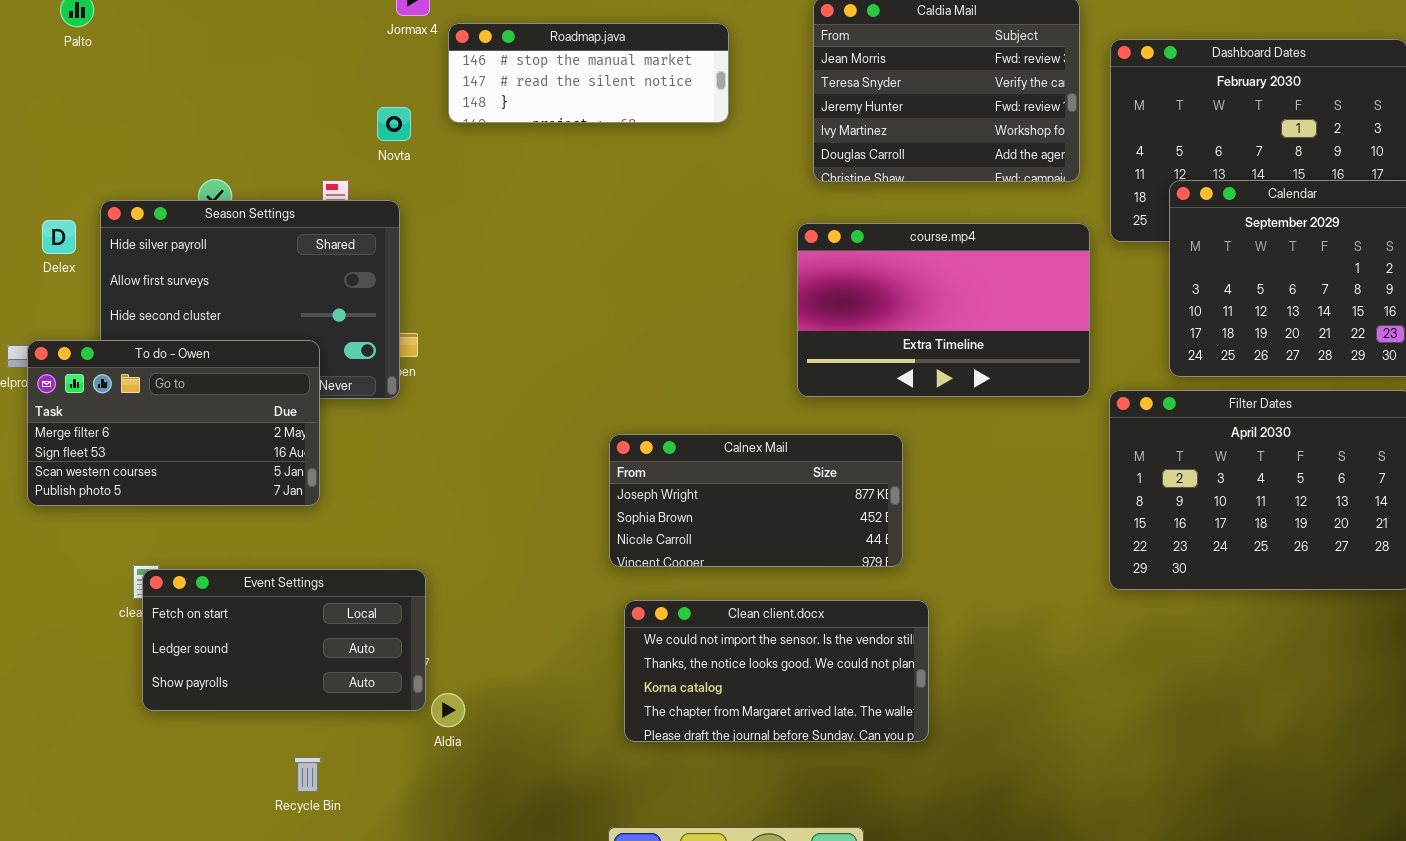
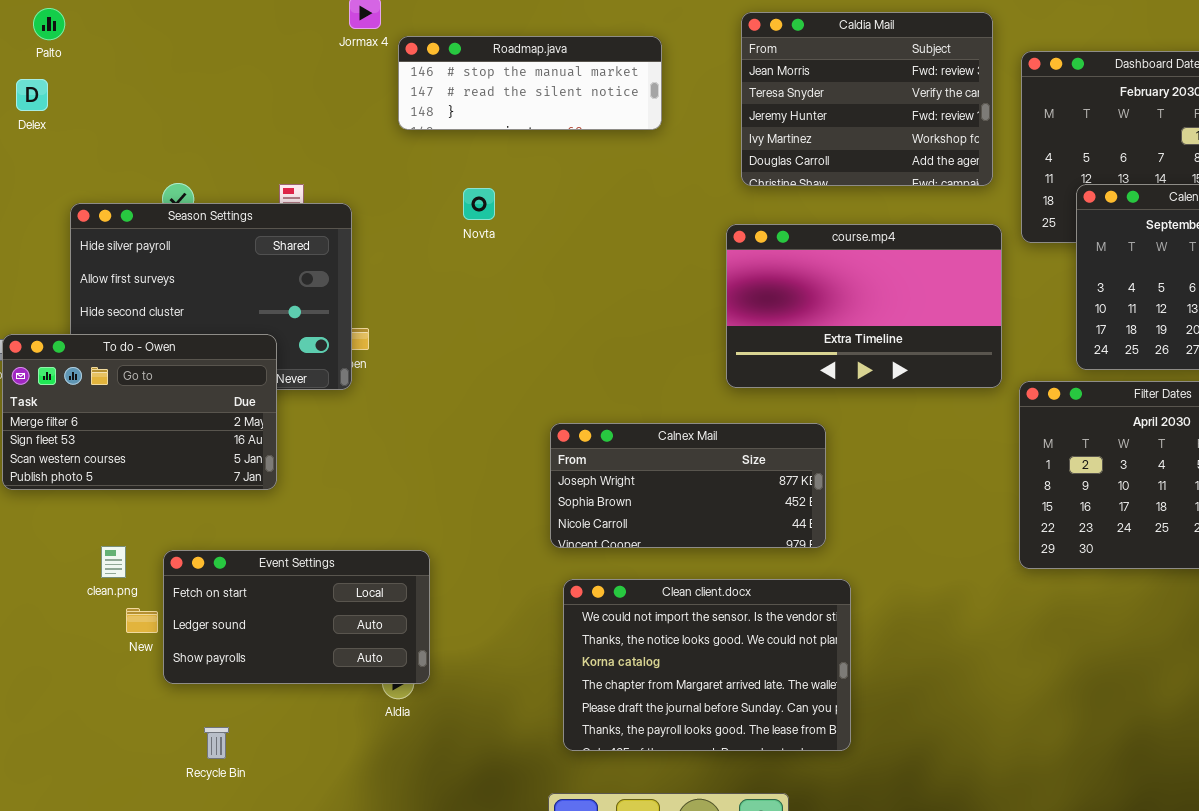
Novta: [377,107,411,141] -> [463,188,495,220], moved
Delex: [42,220,76,254] -> [16,79,48,111], moved
Event Settings: [142,569,426,711] -> [163,550,430,684], moved
Clean client.docx: [624,600,929,742] -> [563,579,851,751], resized
Recycle Bin: [294,757,321,792] -> [204,727,229,759], moved

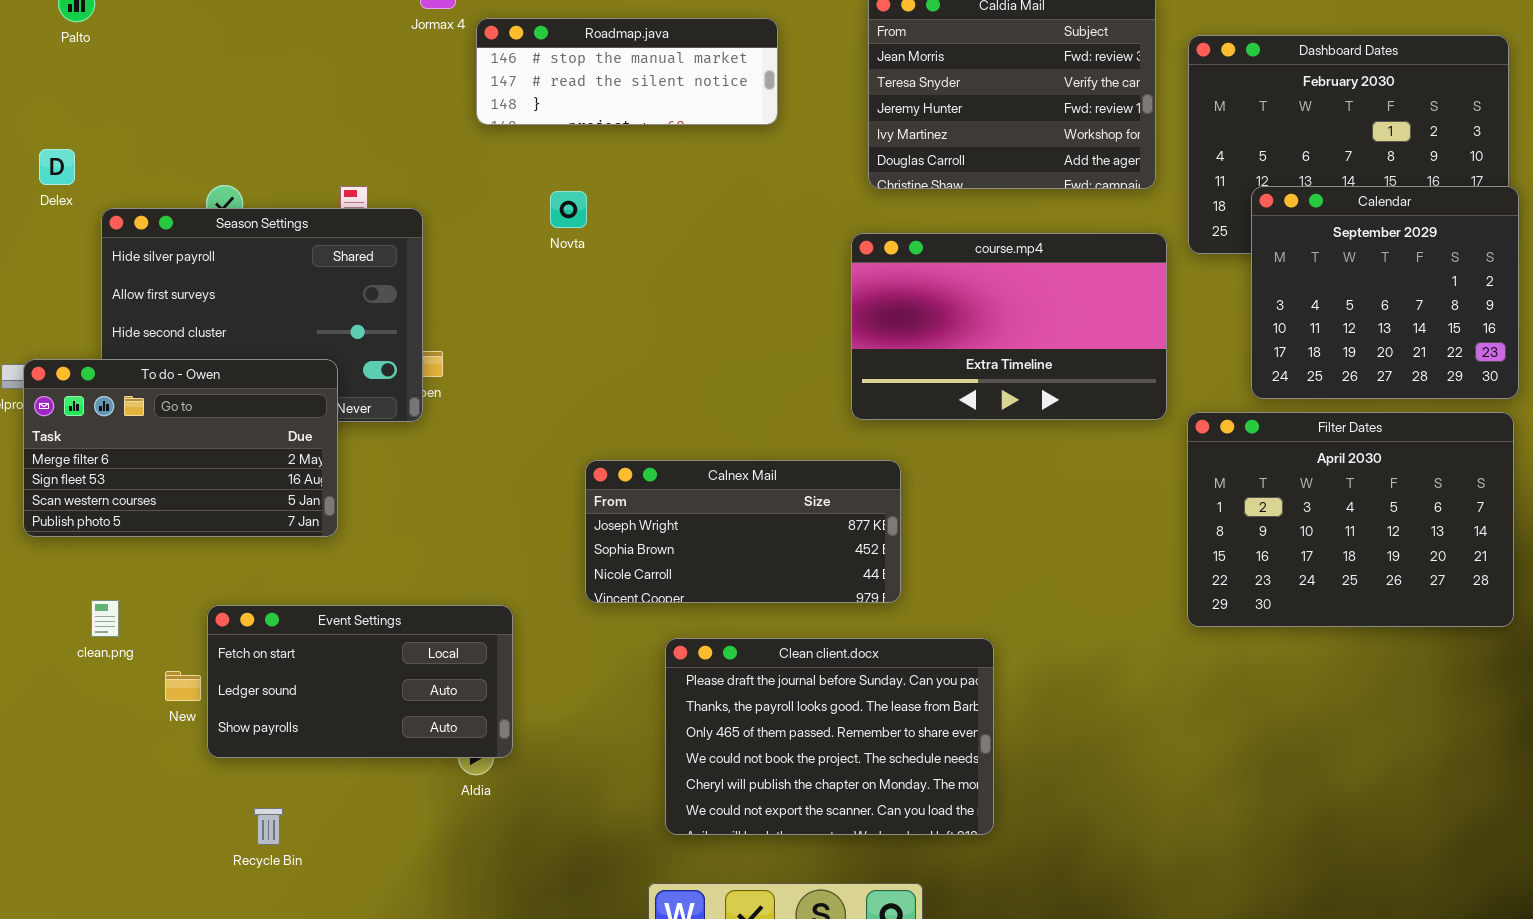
Delex: [16,79,48,111] -> [39,149,75,185], moved
Calnex Mail: [550,423,826,548] -> [585,460,901,603], moved
clean.png: [101,546,126,578] -> [91,600,119,637], moved
Clean client.docx: [563,579,851,751] -> [665,638,994,835], scrolled down 4 rows

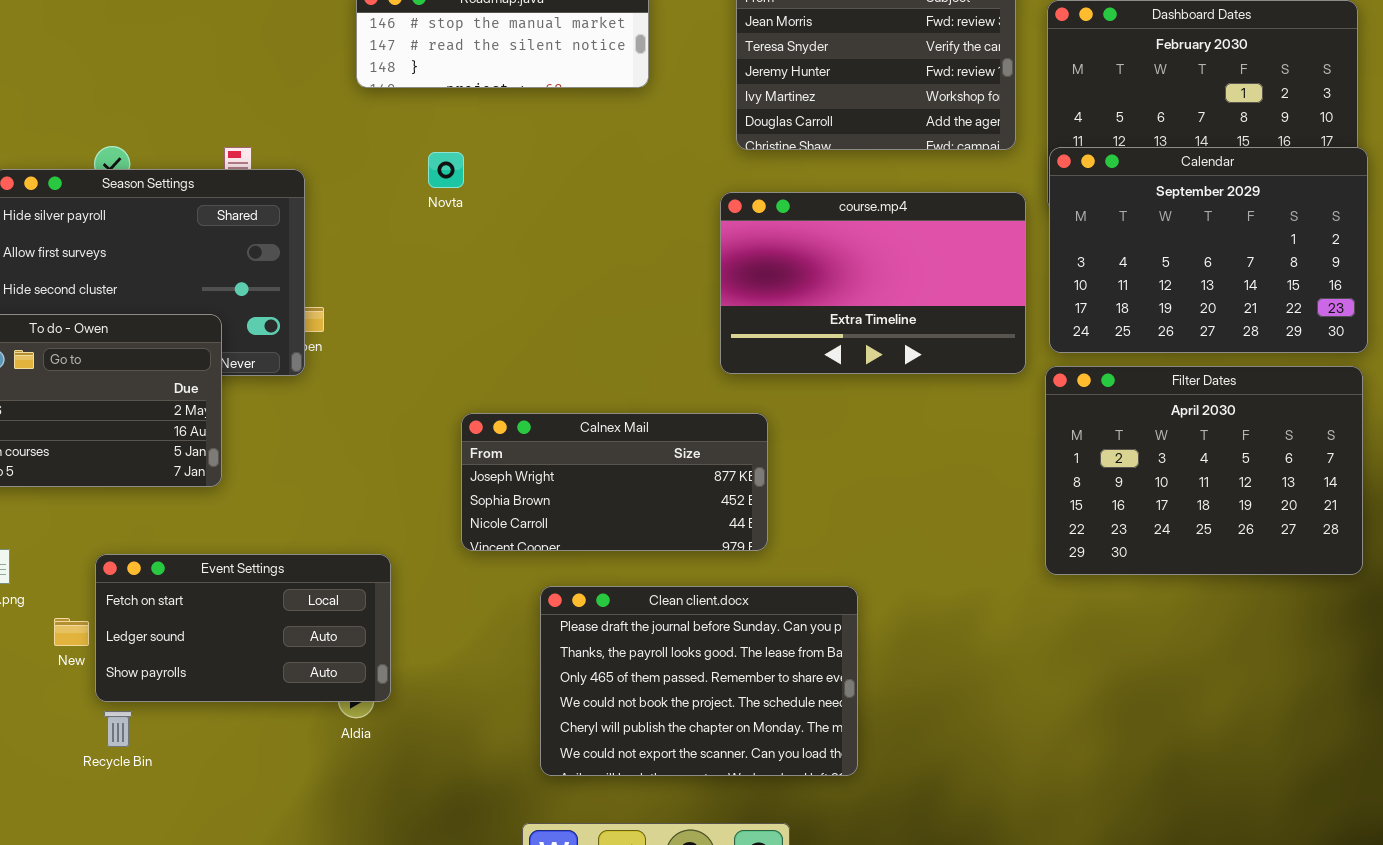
Calendar: [1251,186,1519,399] -> [1049,147,1368,353], resized
Recycle Bin: [254,808,283,845] -> [104,711,132,747], moved

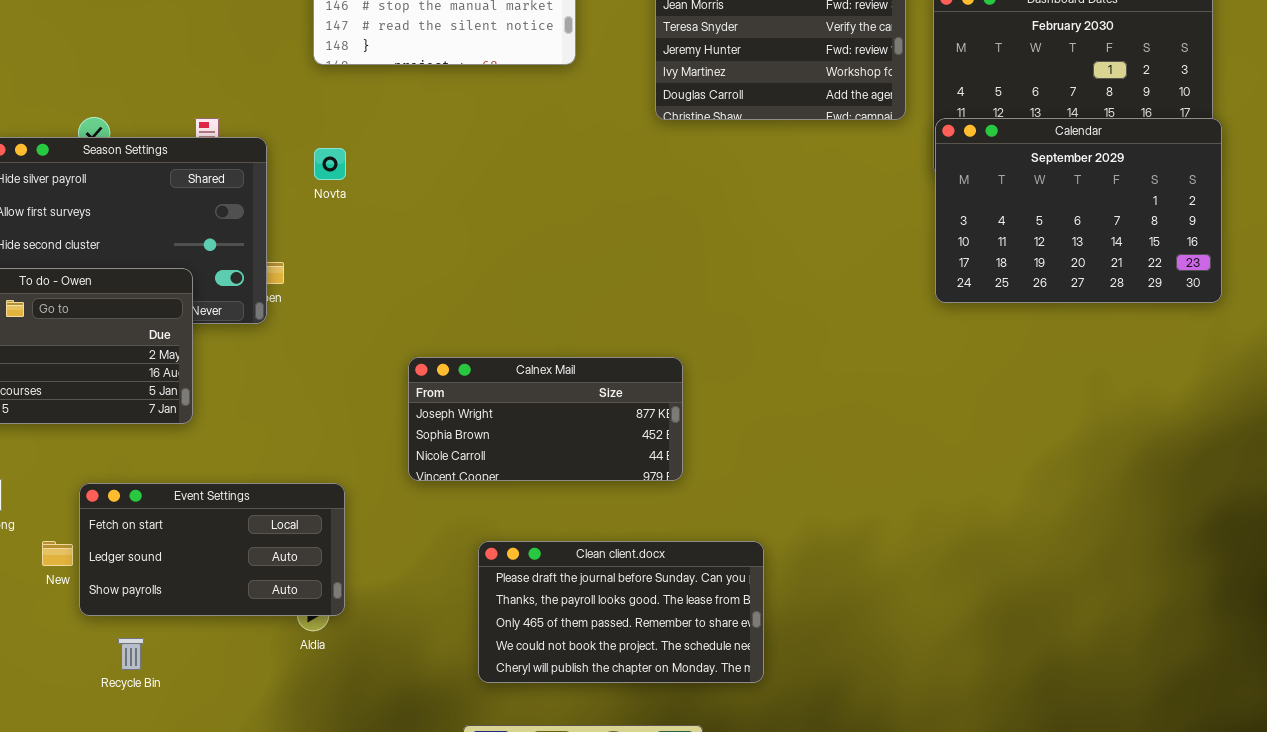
Novta: [428,152,464,188] -> [314,148,346,180], moved
course.mp4: [720,192,1026,374] -> none, closed
Filter Dates: [1045,366,1363,575] -> none, closed
Clean client.docx: [540,586,858,776] -> [478,541,764,683], resized
Recycle Bin: [104,711,132,747] -> [118,638,144,670], moved

